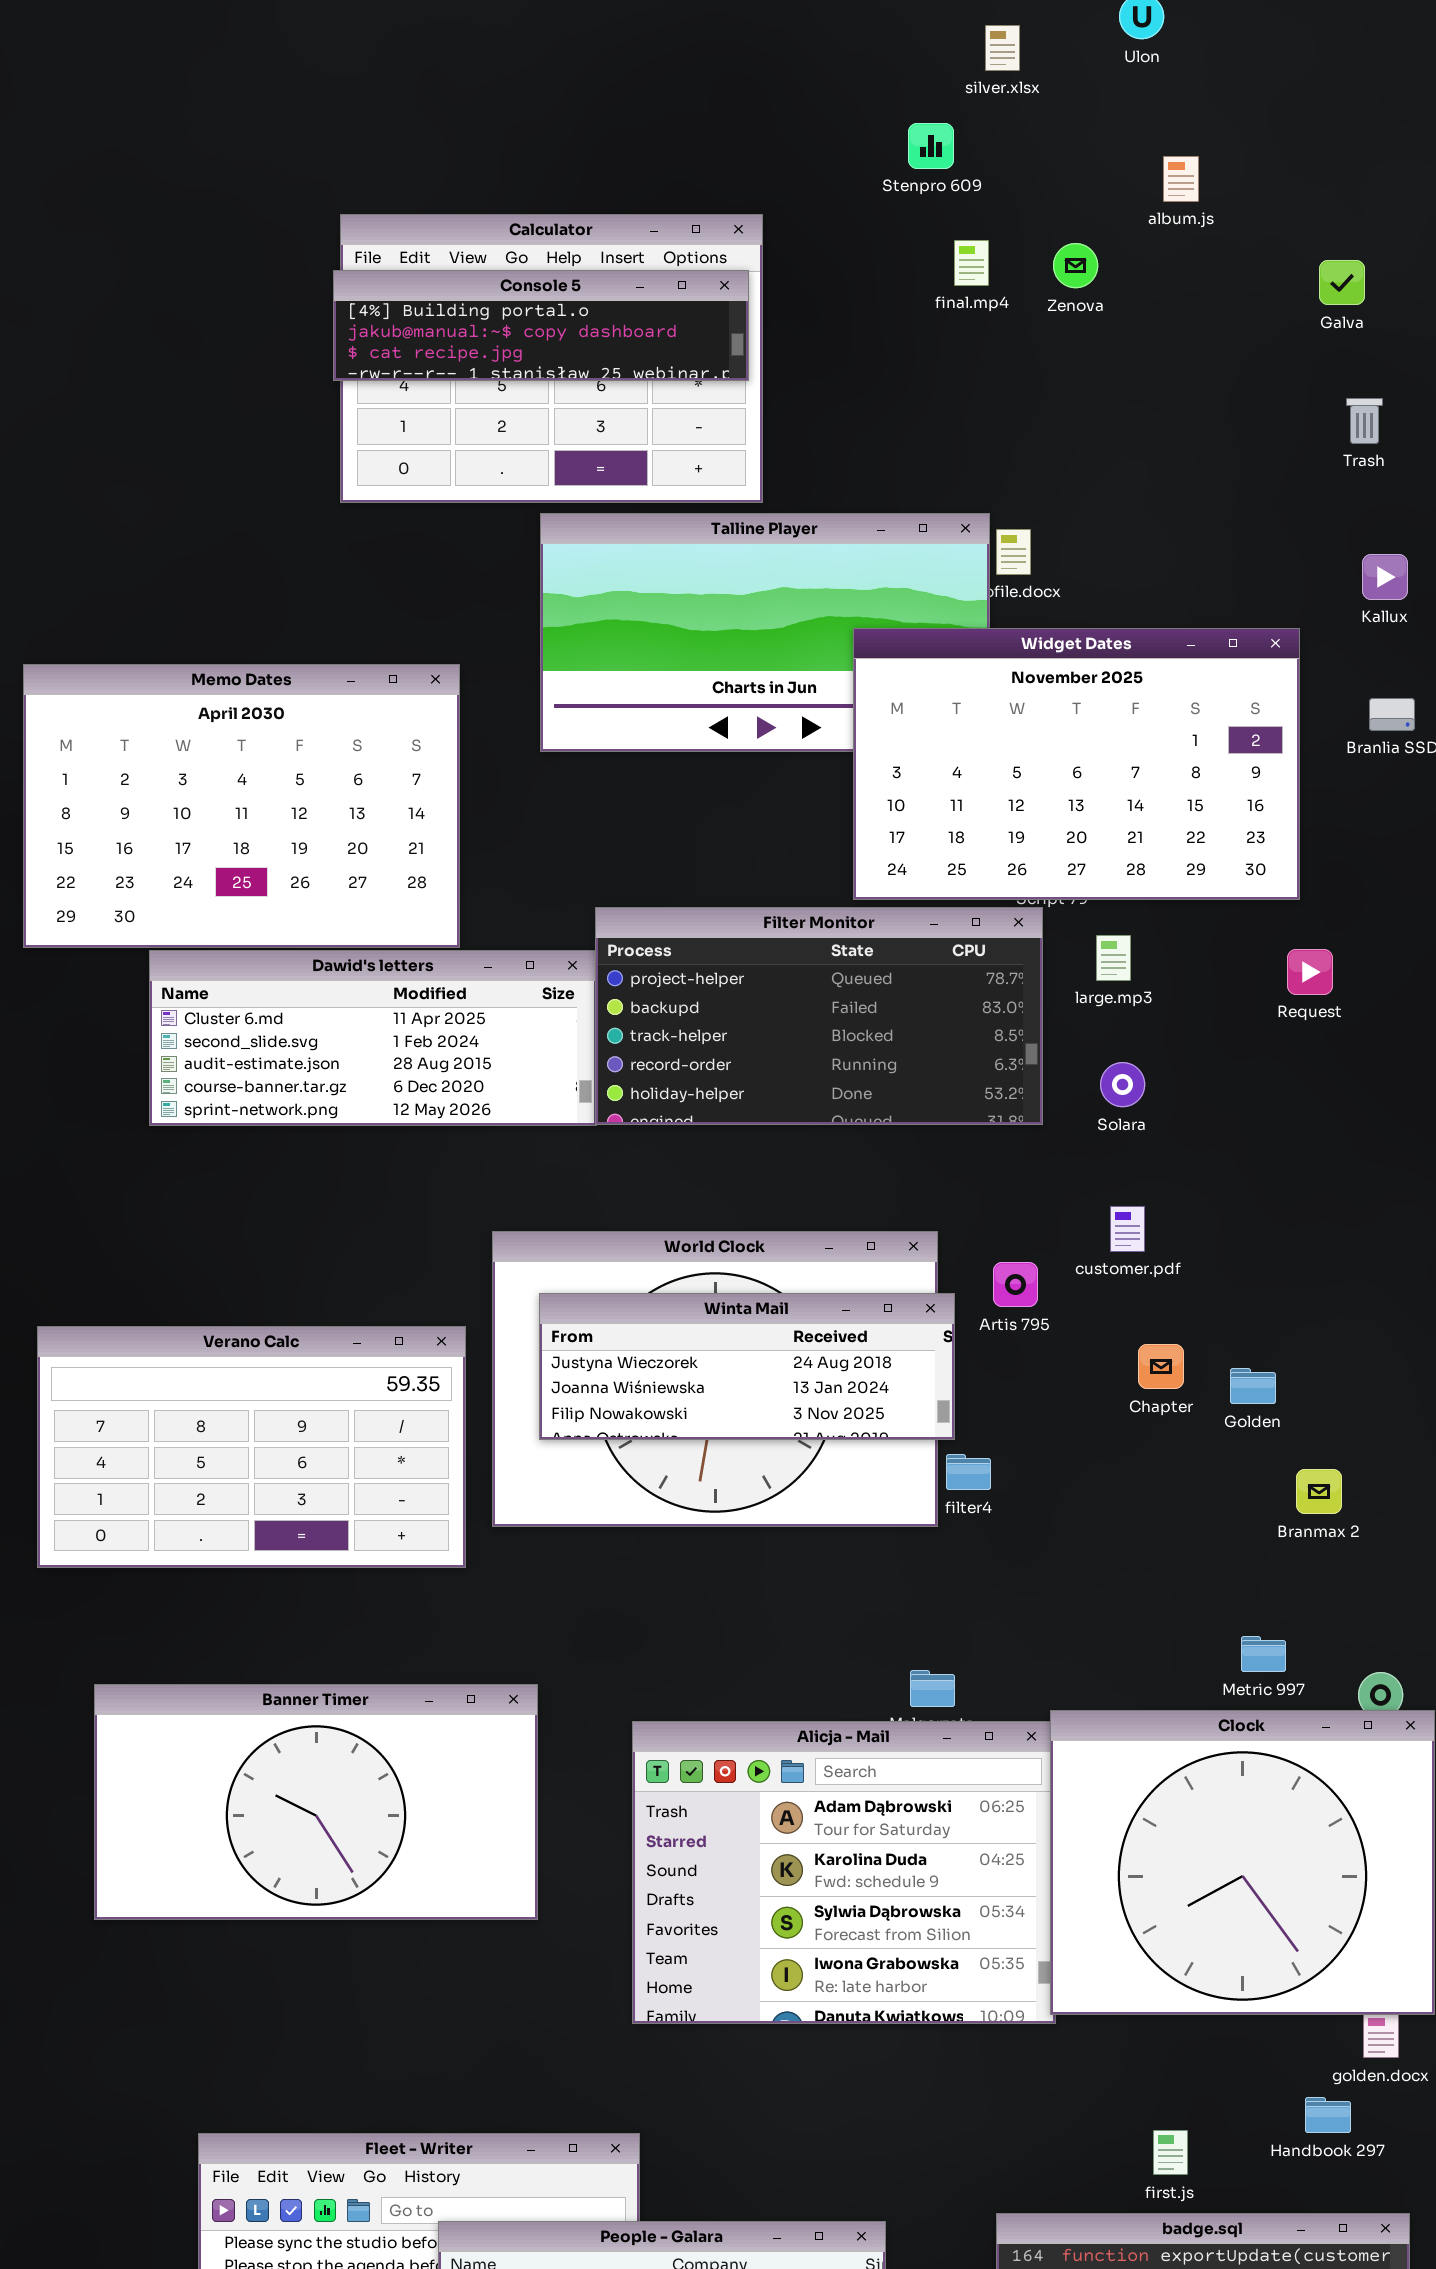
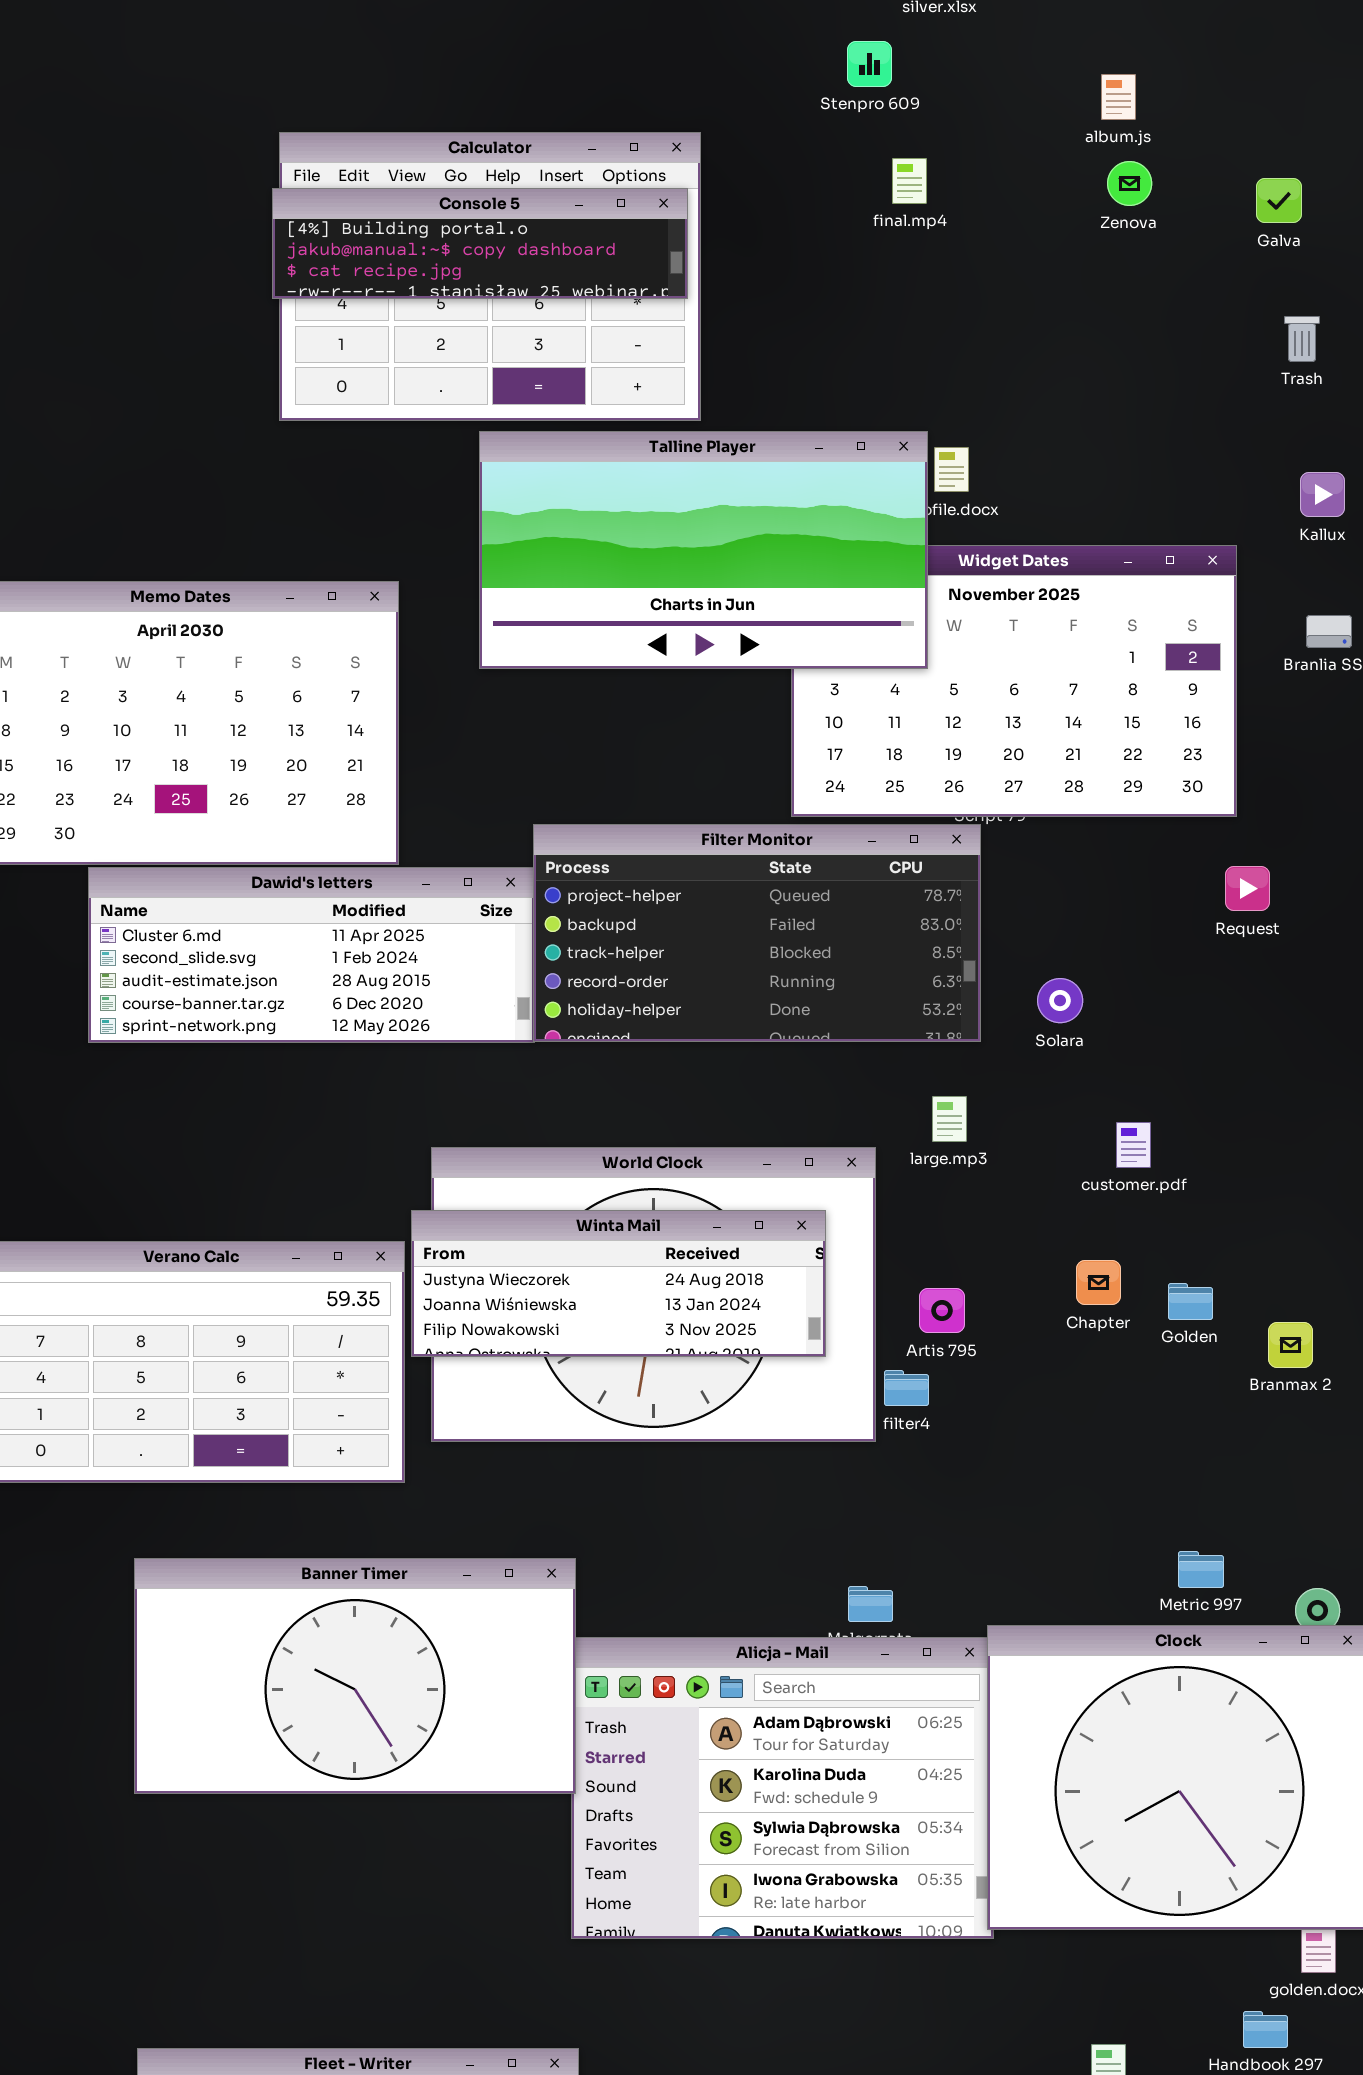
Zenova: [1053,243,1098,288] -> [1107,161,1152,206], moved
Talline Player: [540,513,990,752] -> [479,431,928,669], raised
large.mp3: [1096,935,1131,981] -> [932,1096,967,1142], moved
customer.pdf: [1110,1206,1145,1252] -> [1116,1122,1151,1168], moved
Artis 795: [993,1262,1038,1307] -> [919,1288,965,1333], moved
Winta Mail: [539,1293,955,1440] -> [411,1210,826,1357], moved
Branmax 2: [1296,1469,1342,1514] -> [1268,1322,1313,1368], moved
Banner Timer: [94,1684,538,1920] -> [134,1558,576,1794], moved

